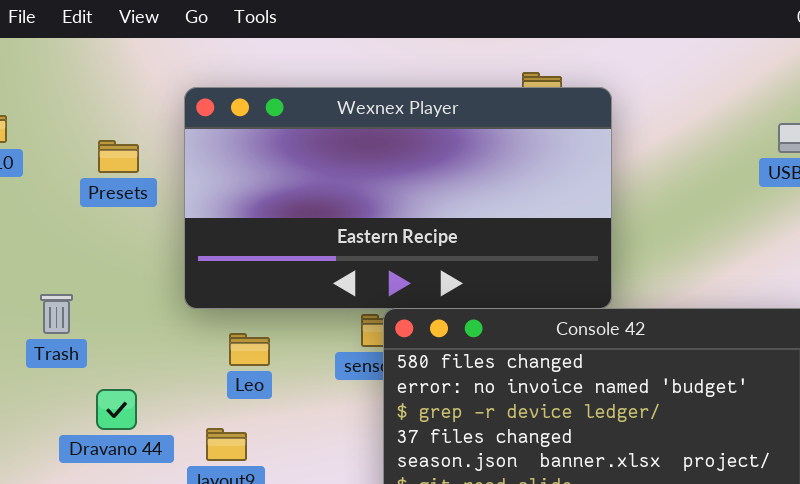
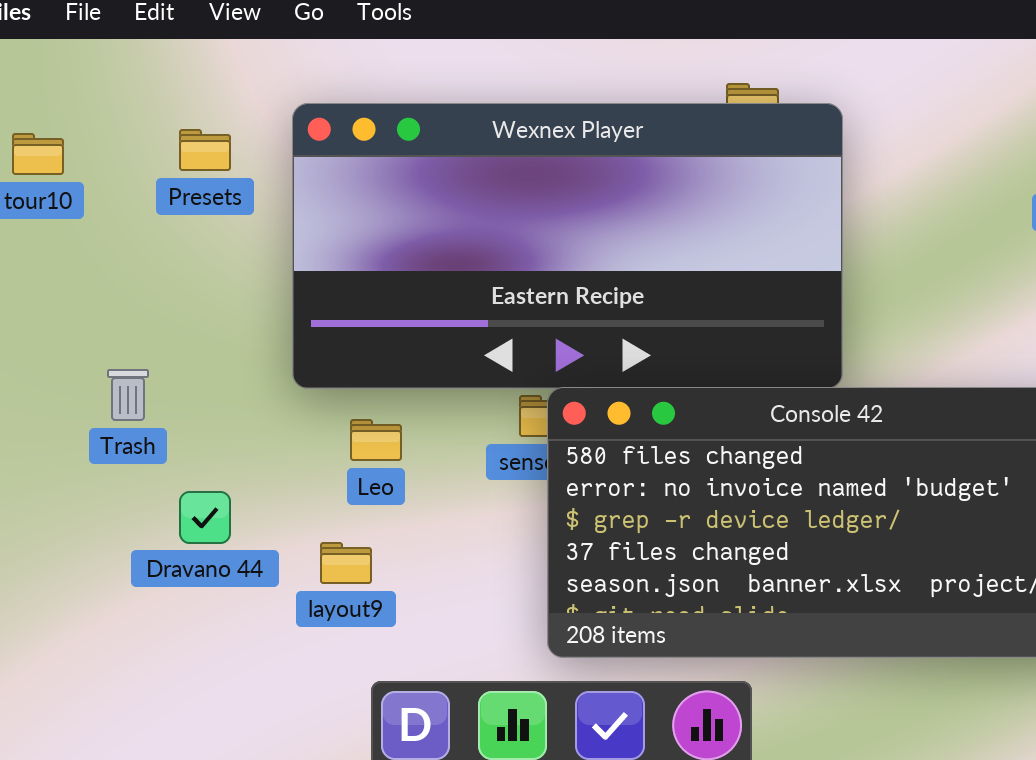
Presets: [98,140,139,173] -> [179,129,231,171], moved

